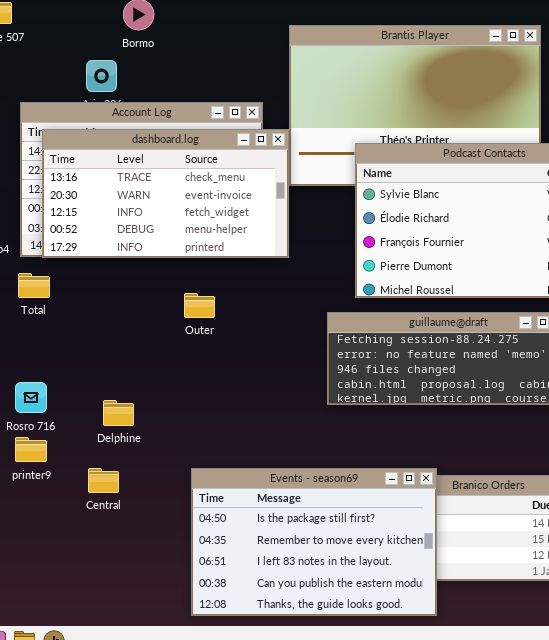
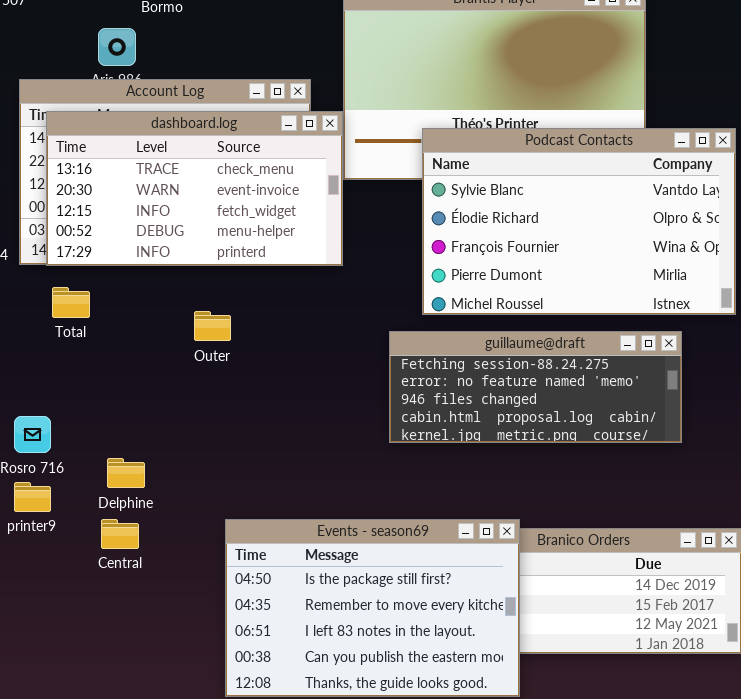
Total: [18,273,50,298] -> [52,287,90,318], moved
Outer: [184,293,215,318] -> [194,311,231,341], moved
Delphine: [103,400,134,426] -> [107,458,145,488], moved

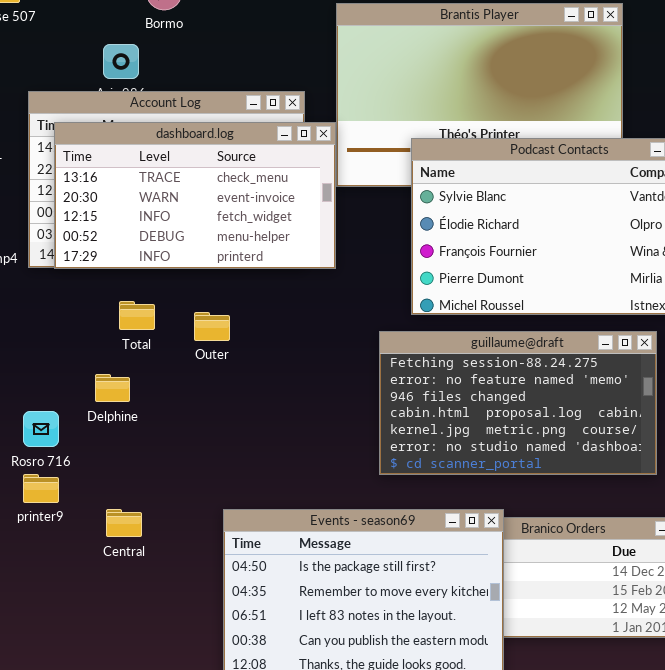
Total: [52,287,90,318] -> [119,301,155,330], moved
guillaume@draft: [389,331,682,443] -> [379,331,657,475], resized
Delphine: [107,458,145,488] -> [95,374,130,402], moved

